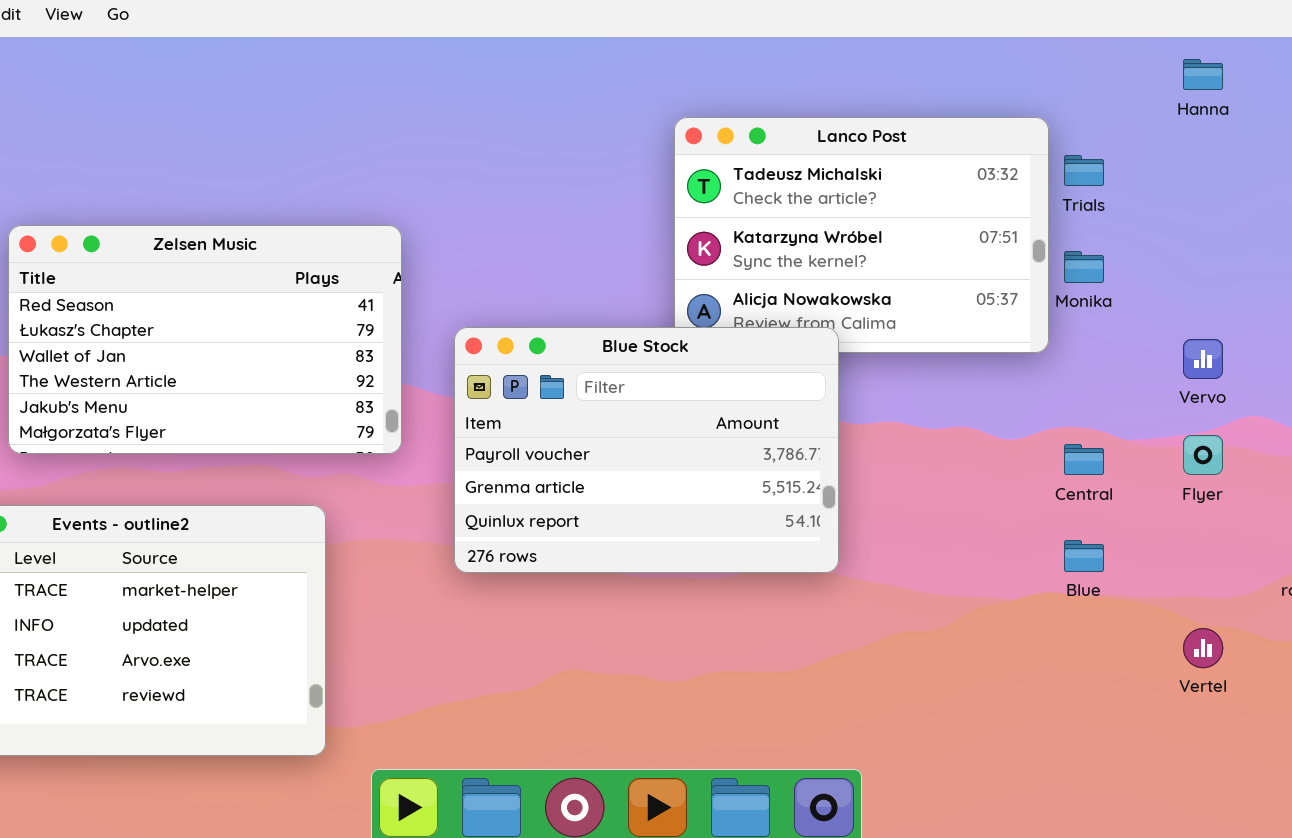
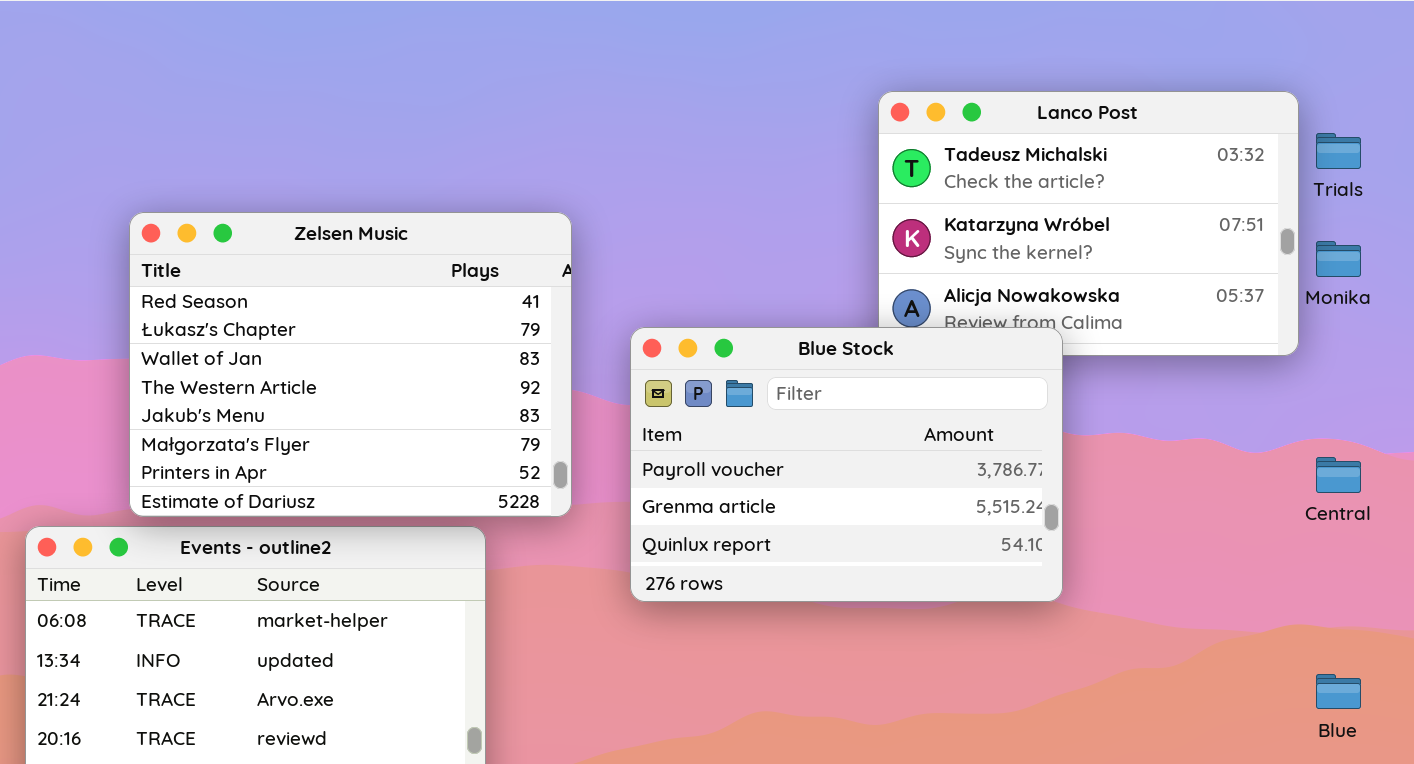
Zelsen Music: [8,225,402,454] -> [129,212,572,517], resized
Blue: [1064,540,1104,572] -> [1316,674,1361,709], moved

